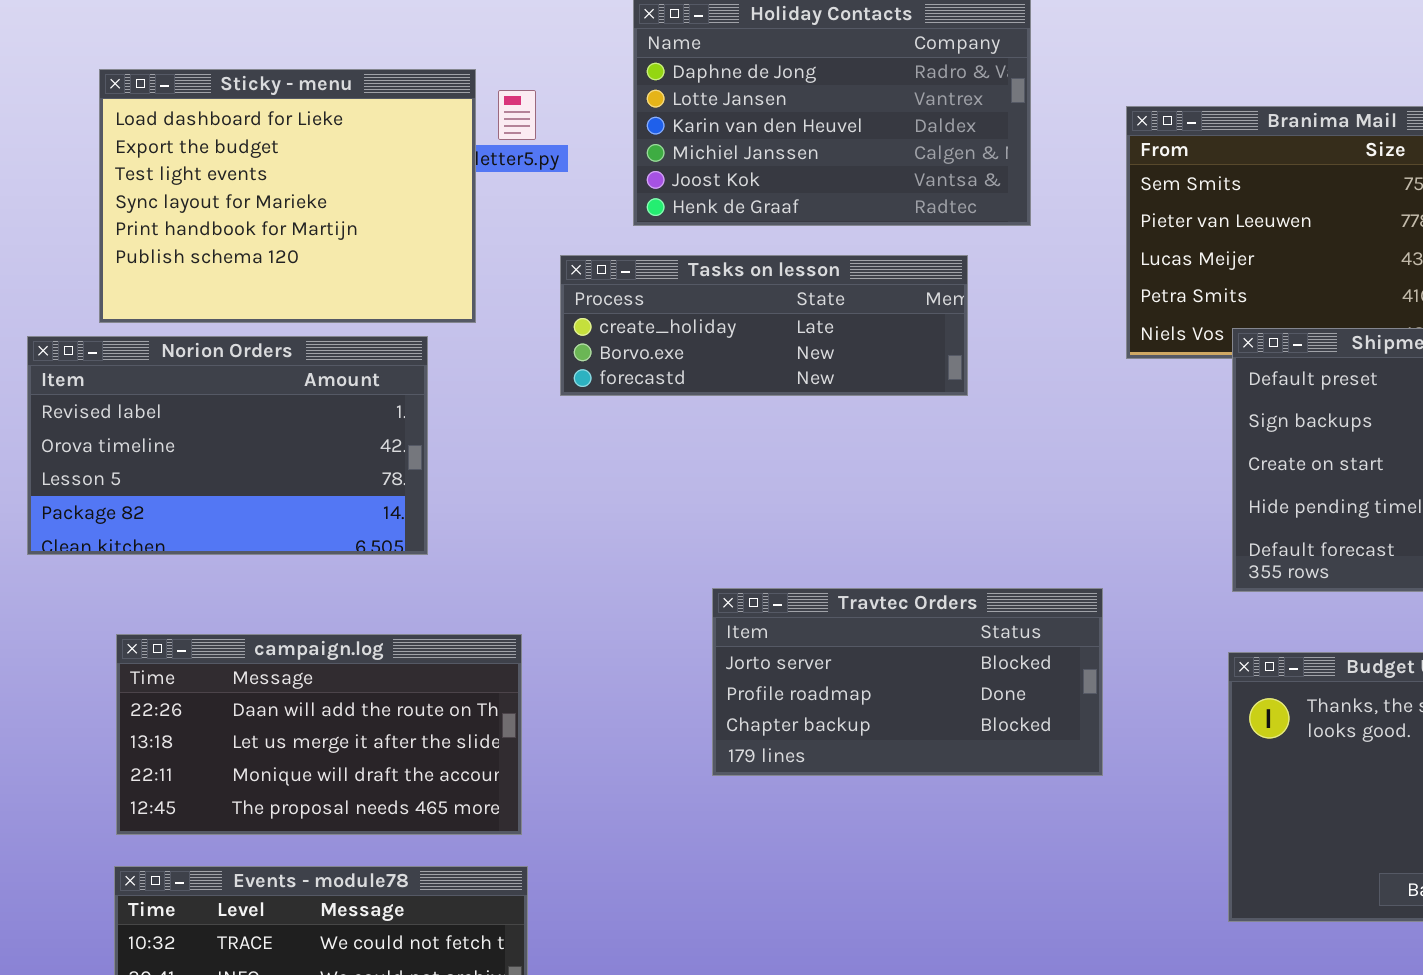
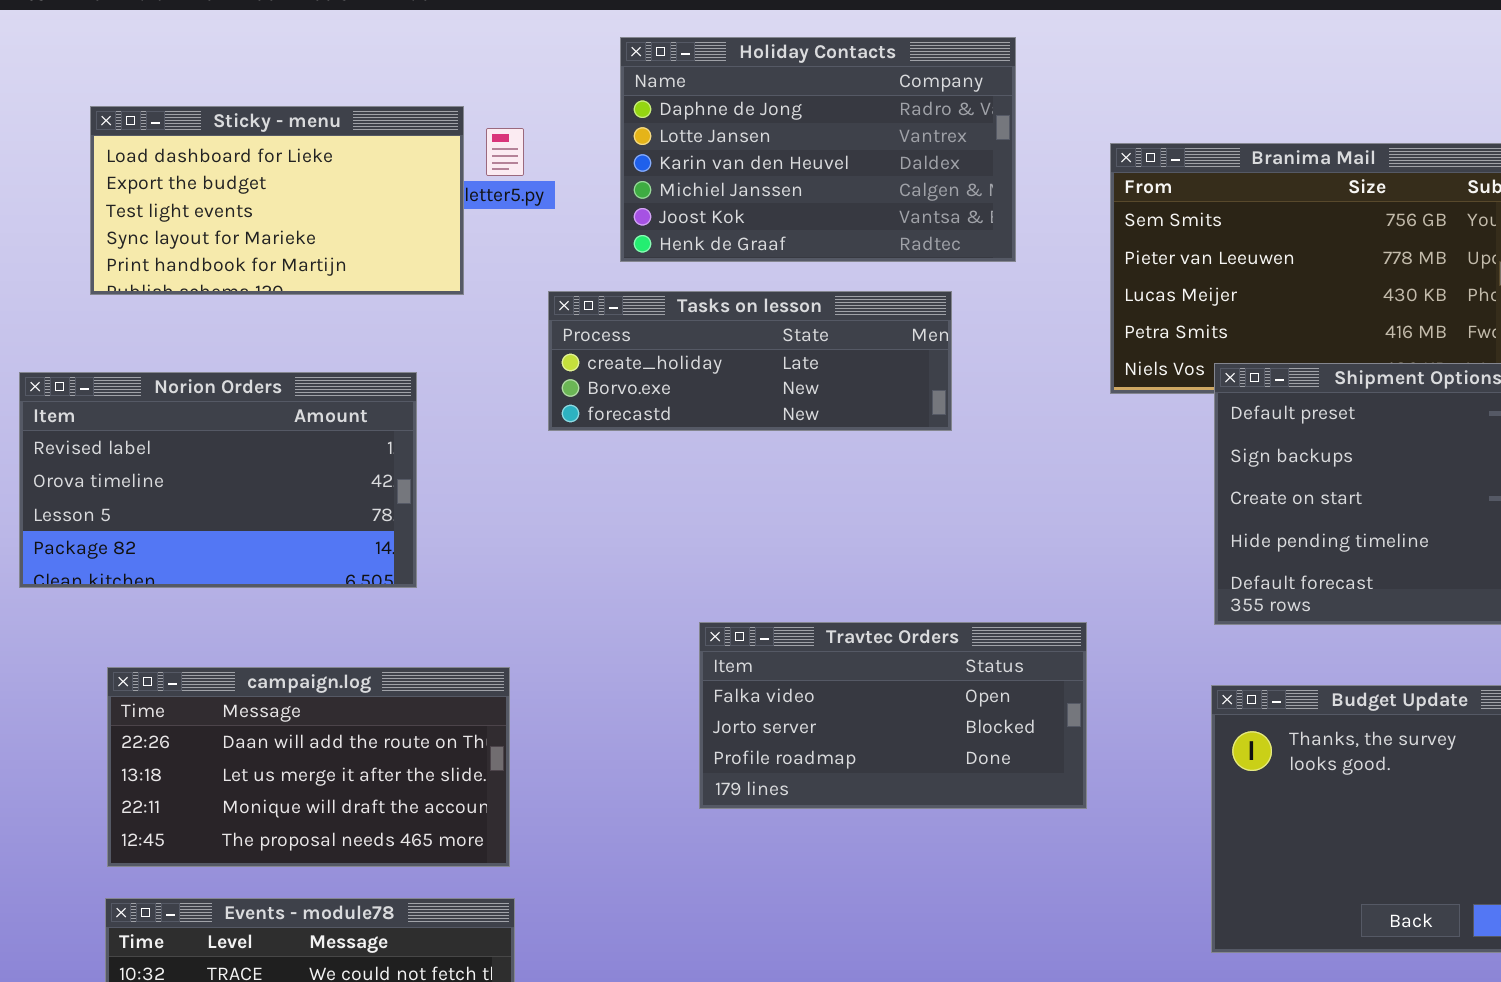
Sticky - menu: [99,69,476,323] -> [90,106,464,295], resized
Travtec Orders: [712,588,1103,776] -> [699,622,1087,809], scrolled up 1 row

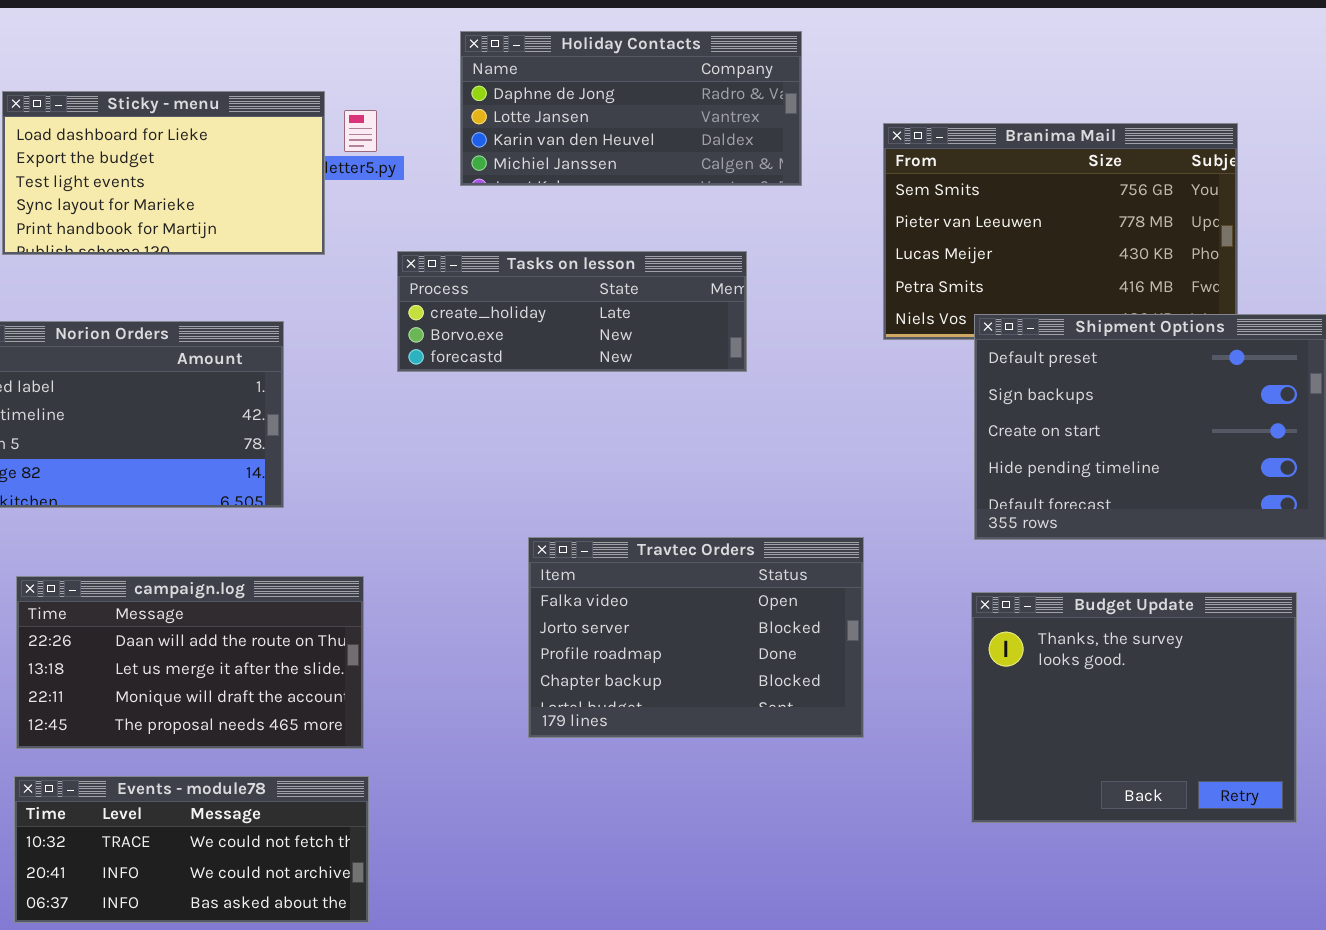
Holiday Contacts: [620,37,1016,262] -> [460,31,802,186], resized
Travtec Orders: [699,622,1087,809] -> [528,537,864,738], resized

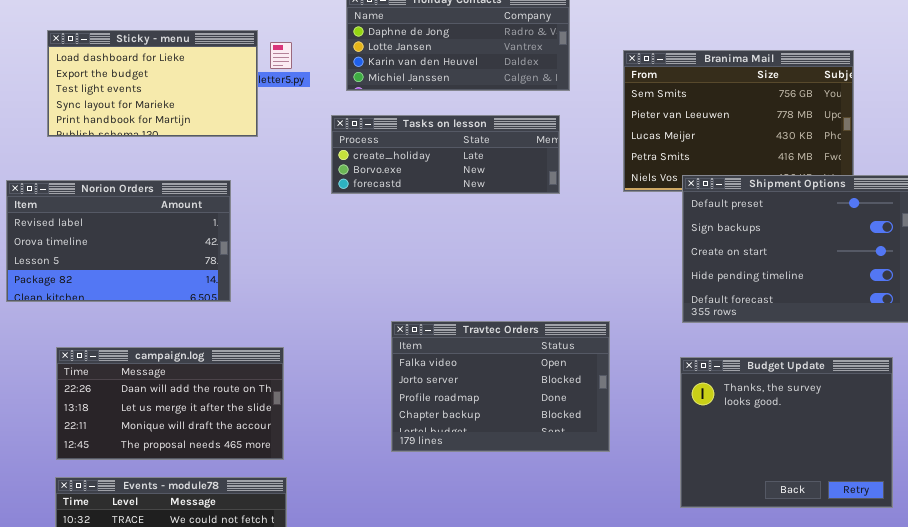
Tasks on lesson: [397,251,747,372] -> [331,115,560,194], moved

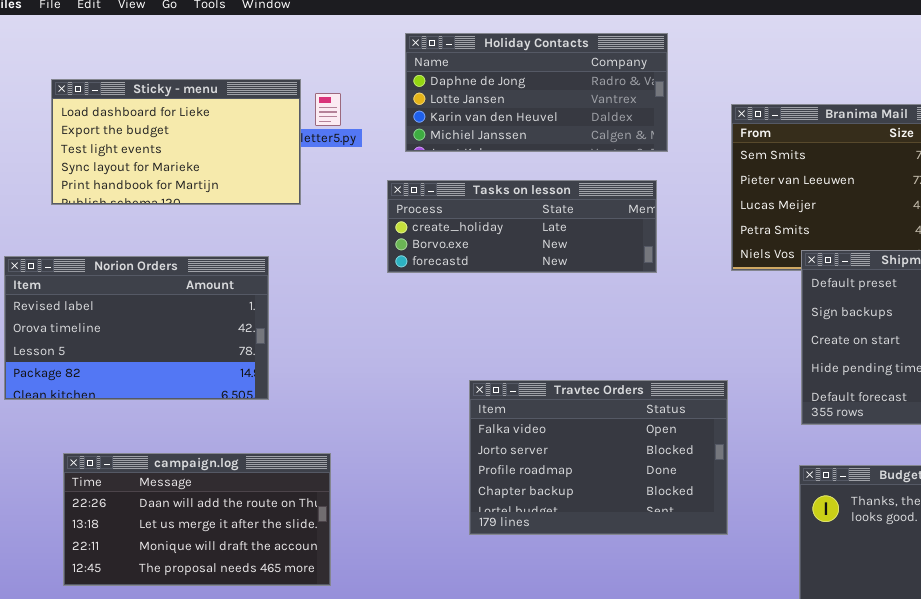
Travtec Orders: [391,321,610,452] -> [469,380,728,535], moved

